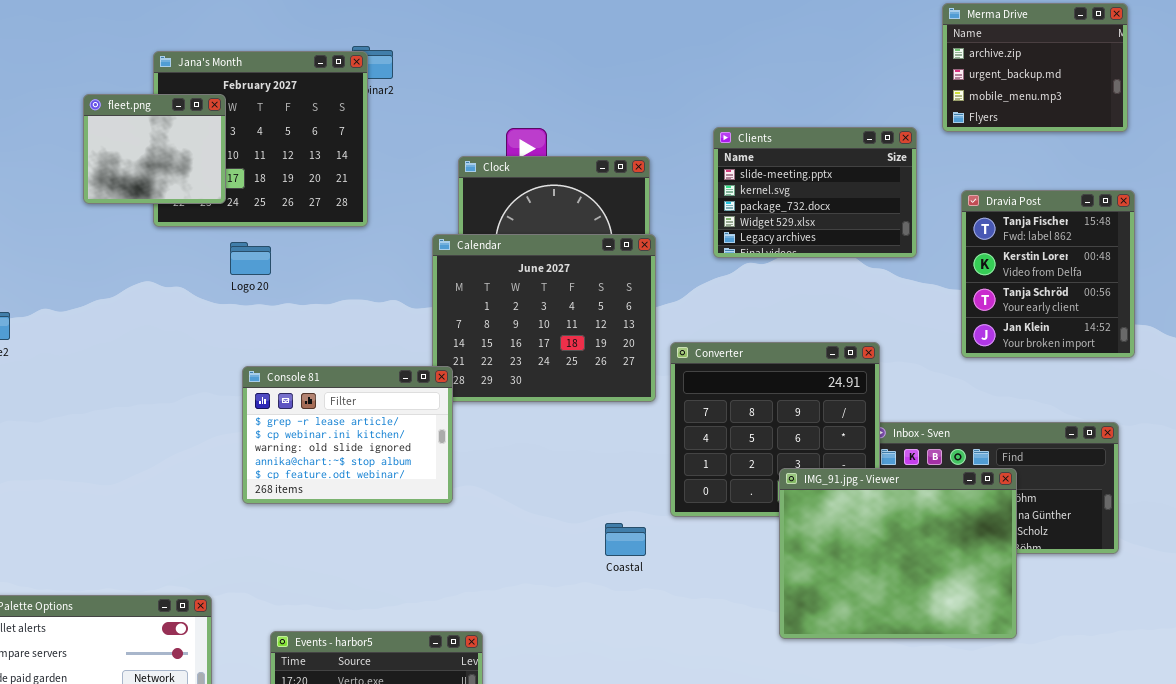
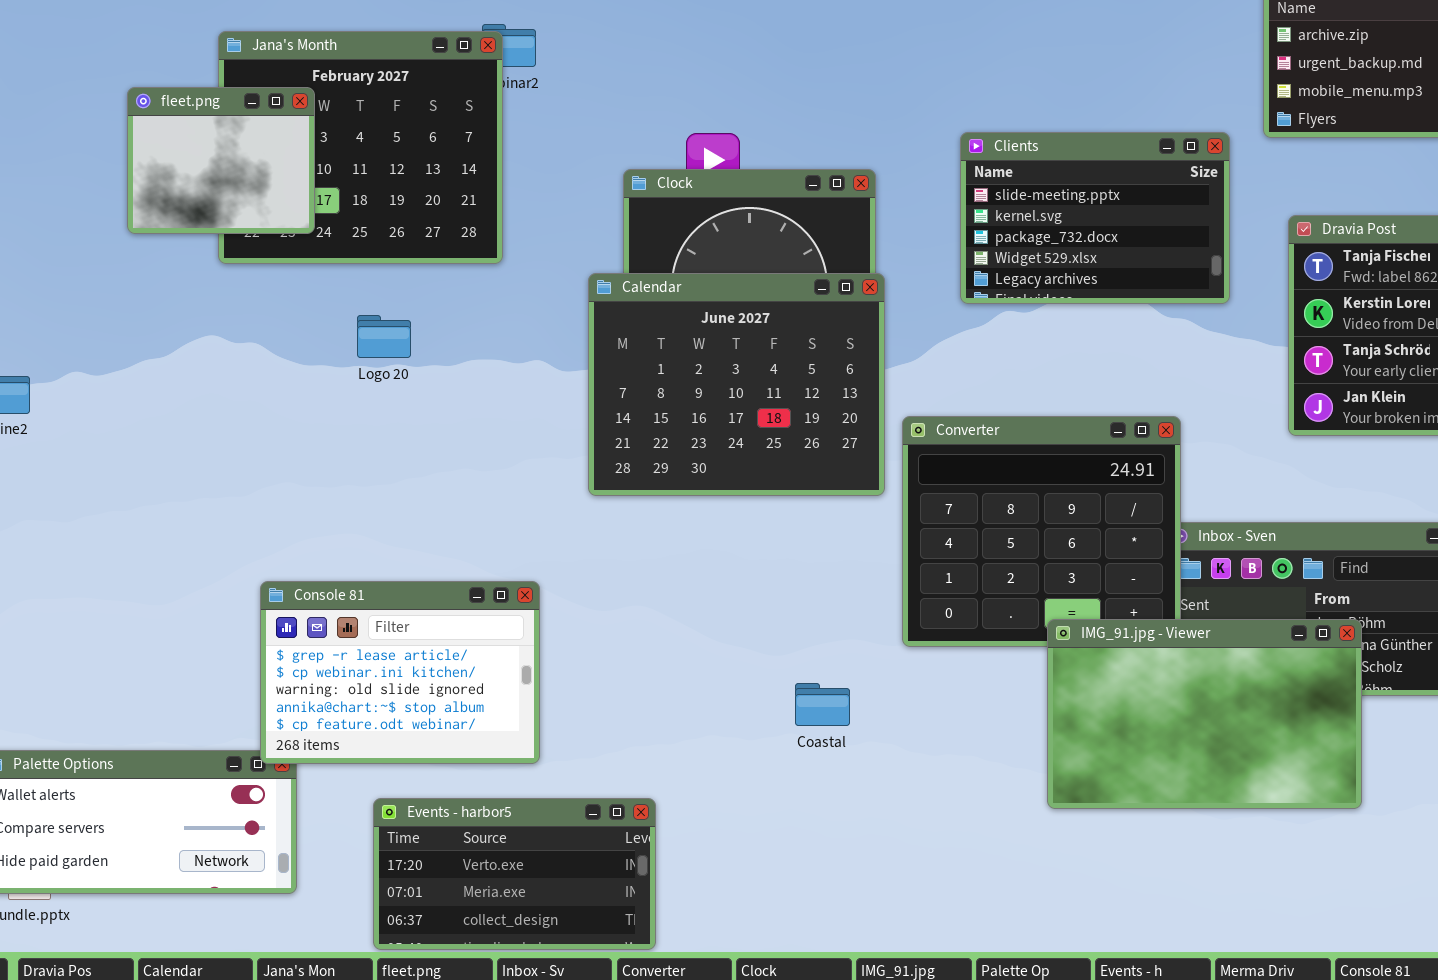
Logo 20: [230,242,271,275] -> [357,315,411,358], moved
Console 81: [242,366,453,504] -> [260,581,540,764], moved
IMG_91.jpg - Viewer: [779,468,1017,639] -> [1047,619,1362,809], resized
Coastal: [605,523,646,556] -> [795,683,850,726], moved

